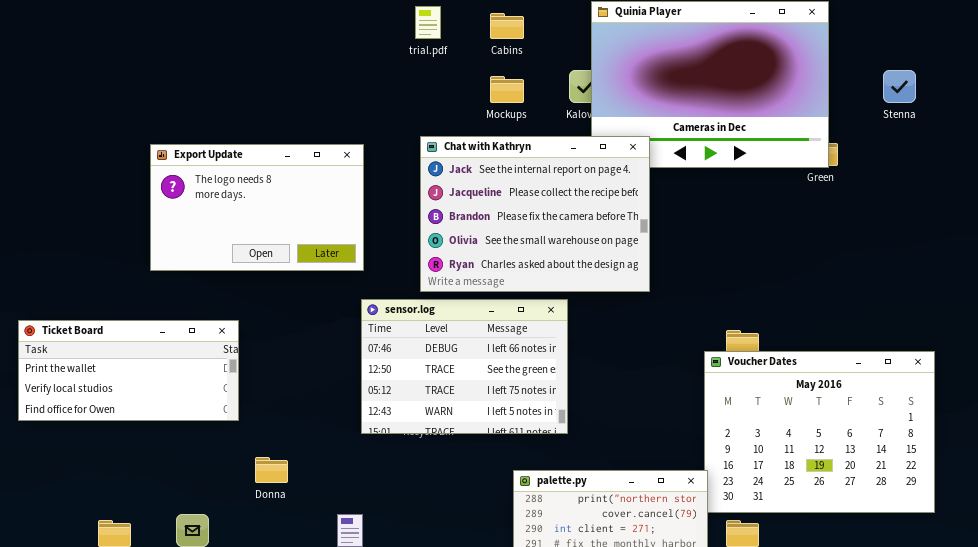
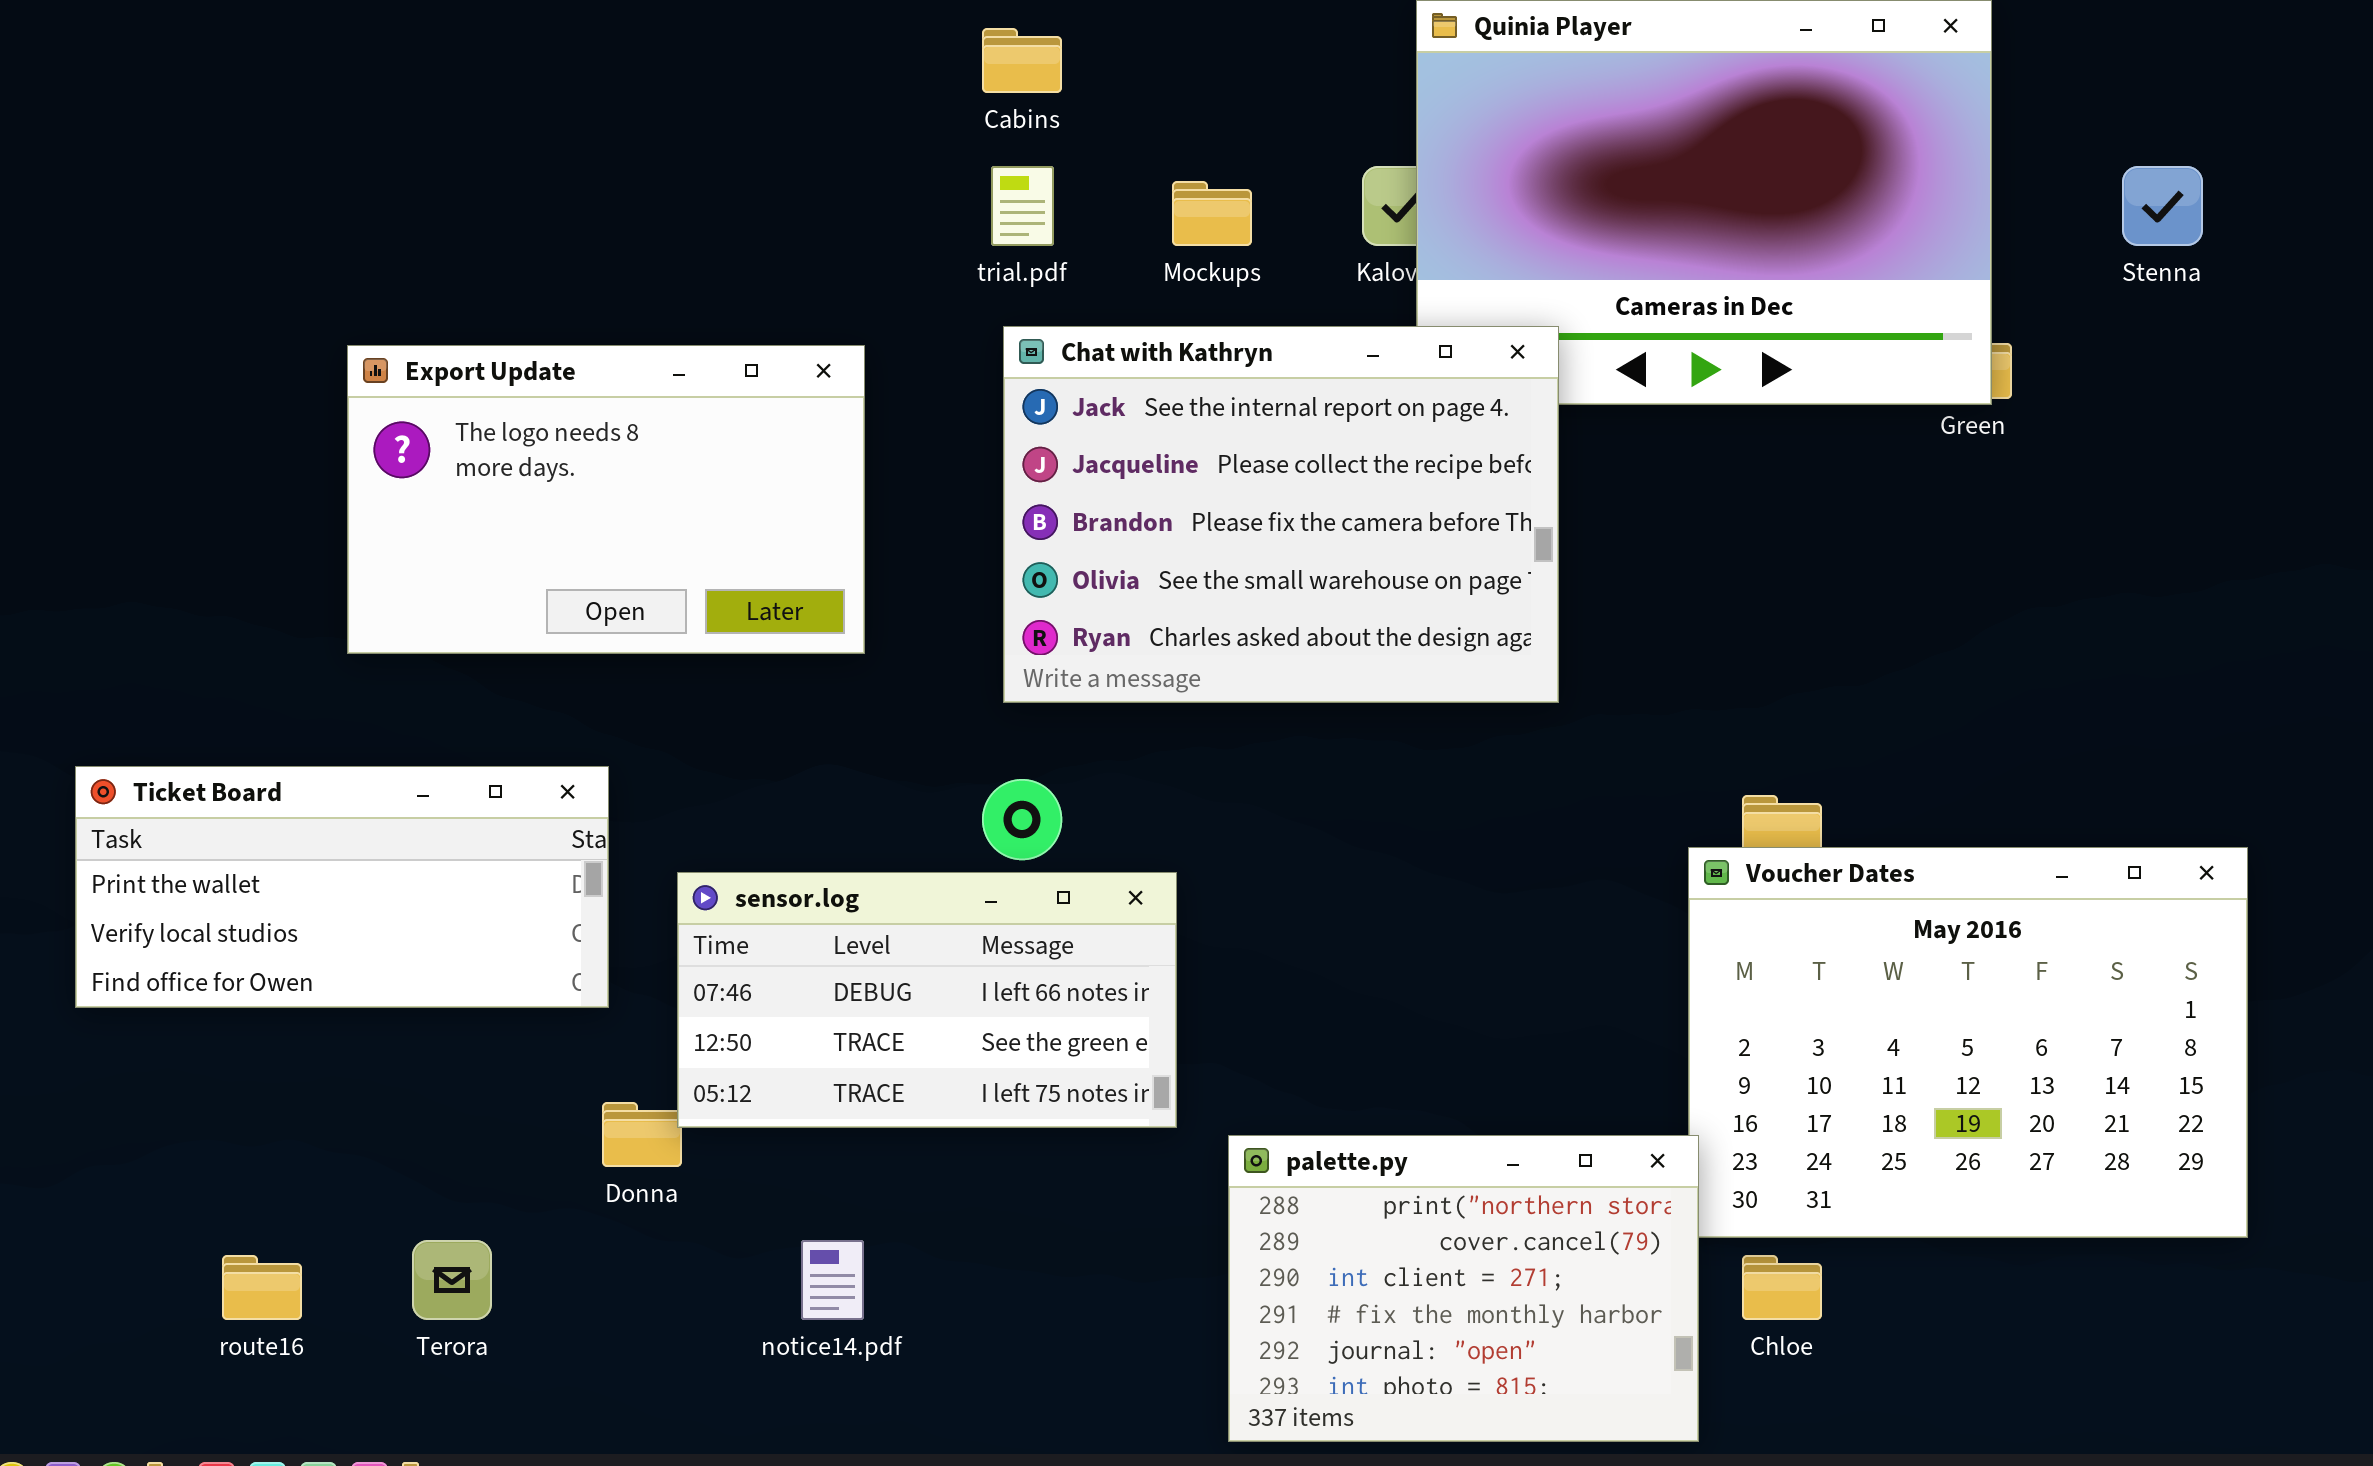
trial.pdf: [415,6,441,39] -> [991,166,1054,246], moved
Cabins: [490,13,524,39] -> [982,28,1062,93], moved
sensor.log: [361,299,568,434] -> [677,872,1177,1128], moved, resized
Ticket Board: [18,320,239,421] -> [75,766,609,1008], moved

